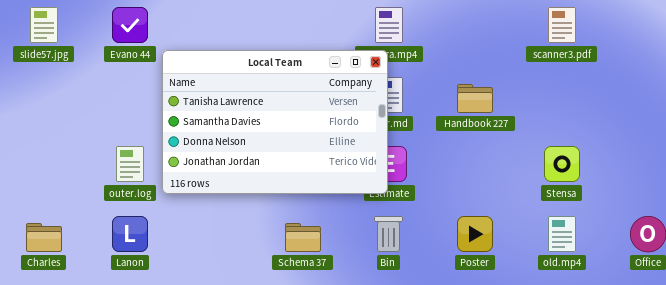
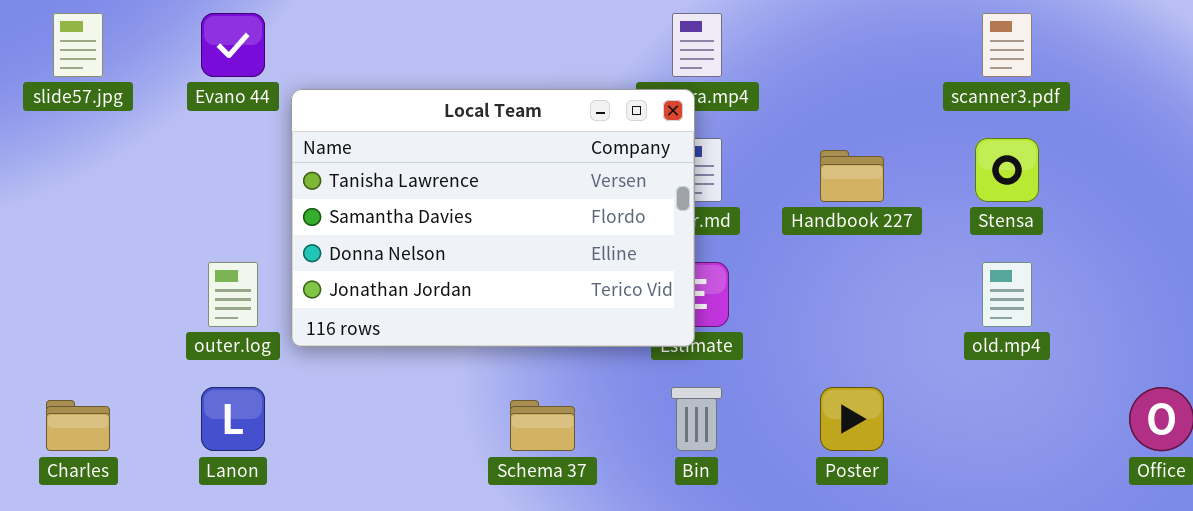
Stensa: [544,146,580,182] -> [975,138,1039,202], moved
old.mp4: [548,216,576,252] -> [982,262,1032,327], moved

